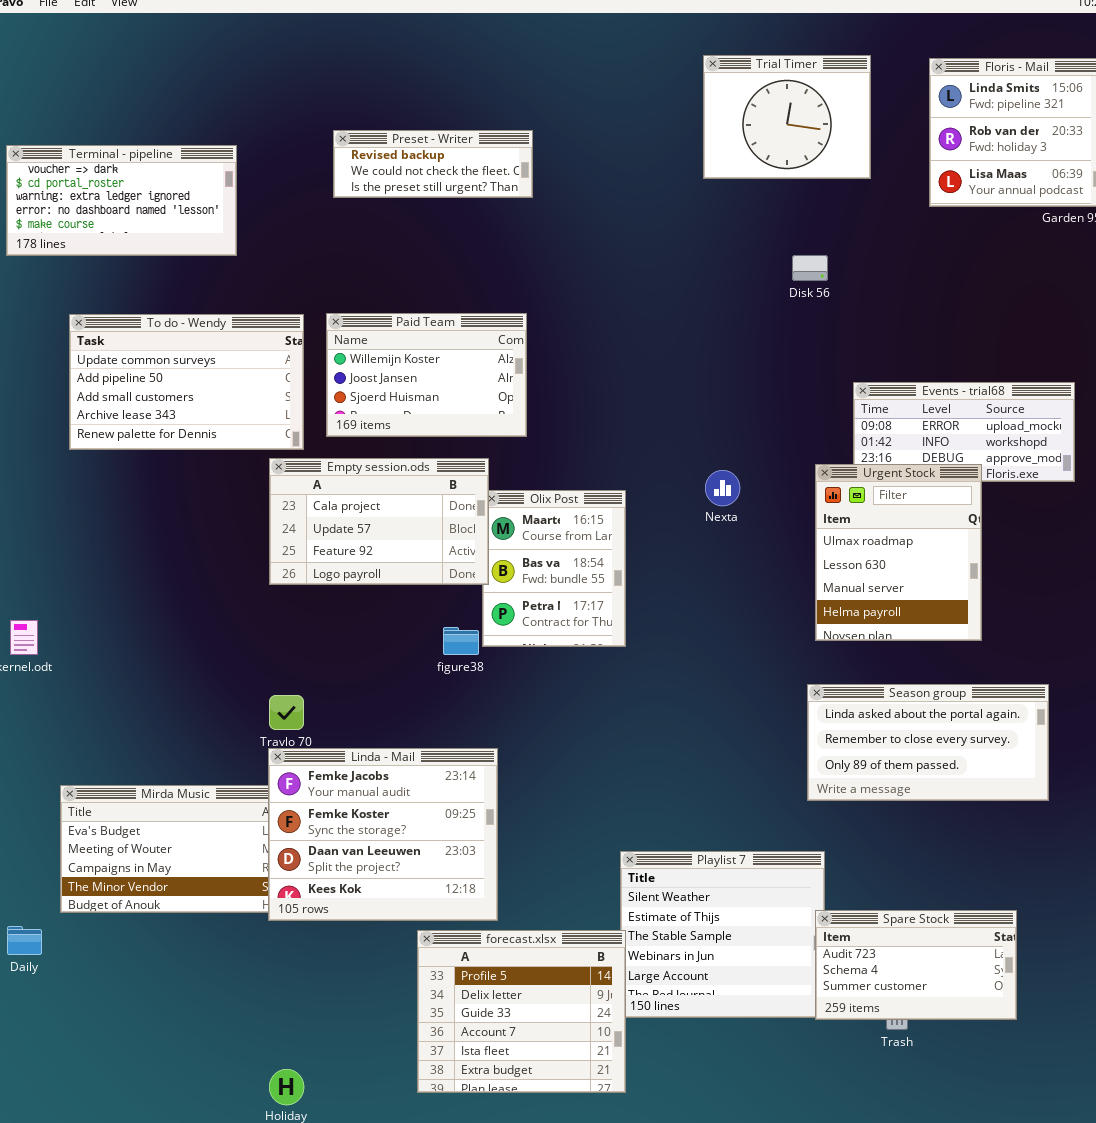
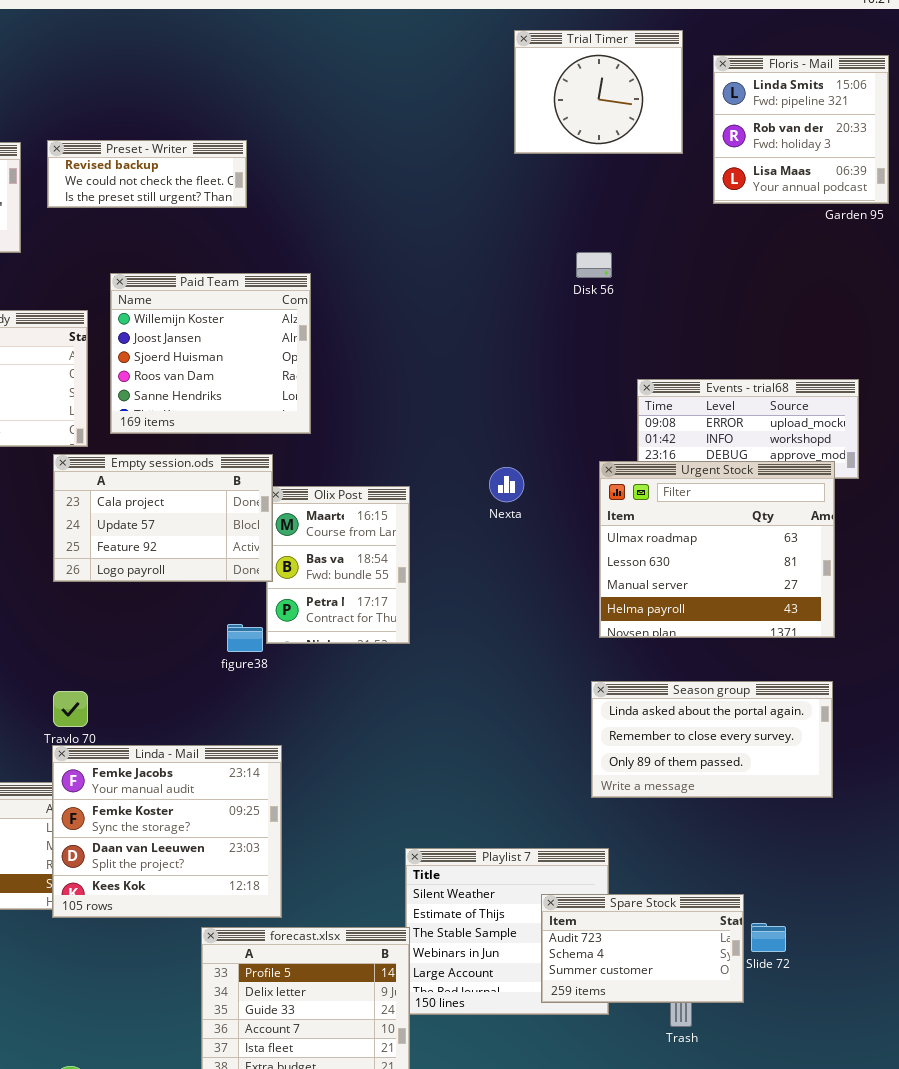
Trial Timer: [703,55,871,179] -> [514,30,683,154], moved
Preset - Writer: [333,130,533,198] -> [47,140,247,208], moved
Paid Team: [326,313,527,437] -> [110,273,311,434], resized
Urgent Stock: [815,464,982,641] -> [599,461,835,638], resized
Spare Stock: [815,910,1017,1020] -> [541,894,744,1003], moved

